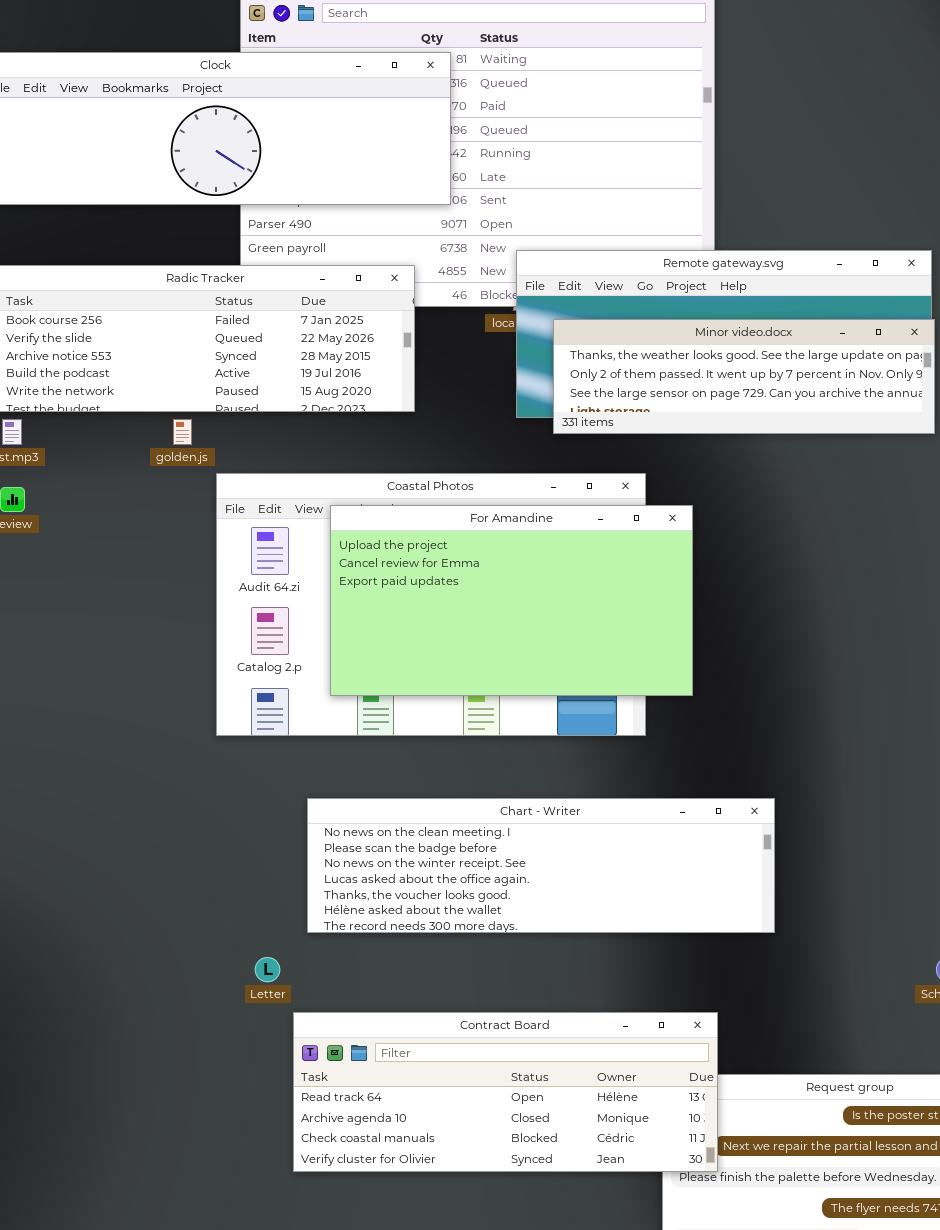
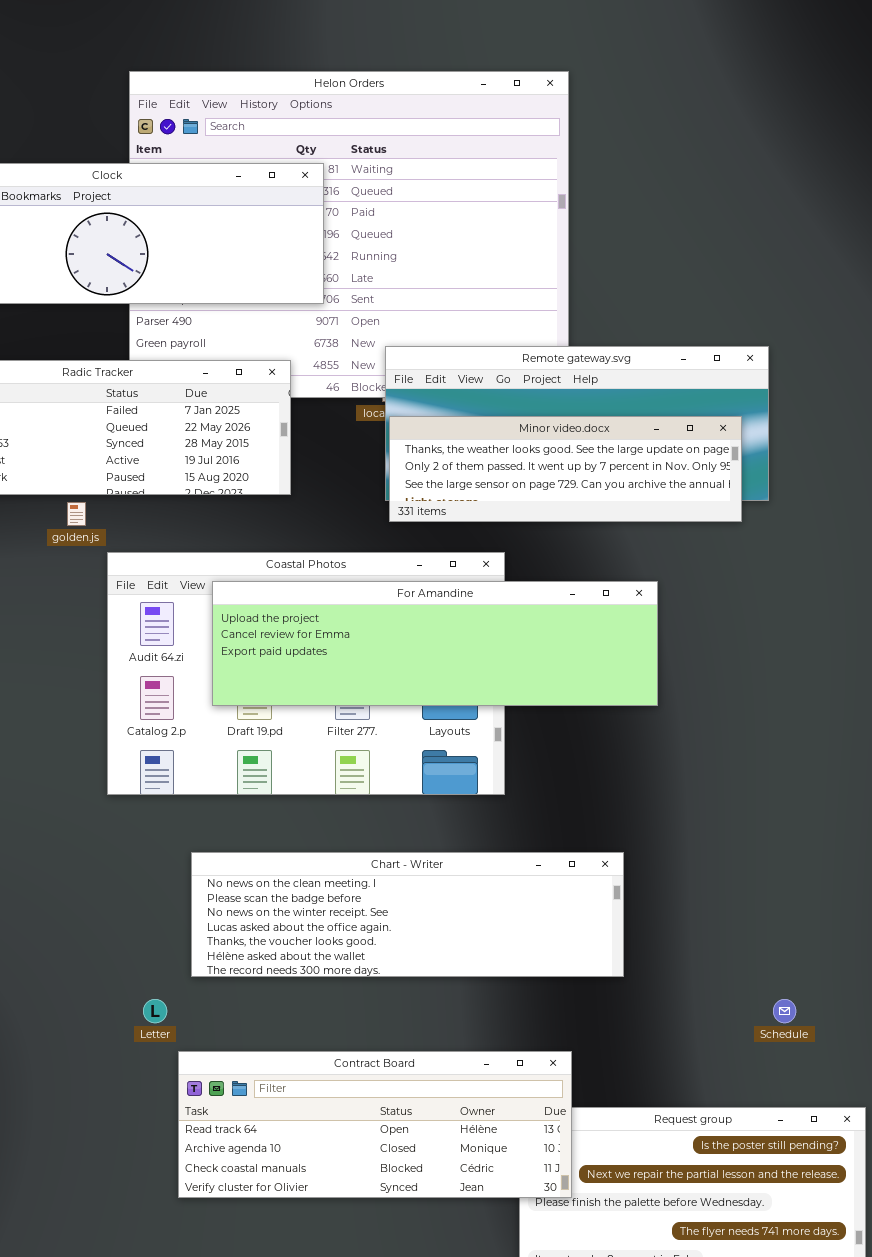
Minor video.docx: [553,319,935,434] -> [389,416,742,522], moved
For Amandine: [330,505,693,696] -> [212,581,658,706], resized

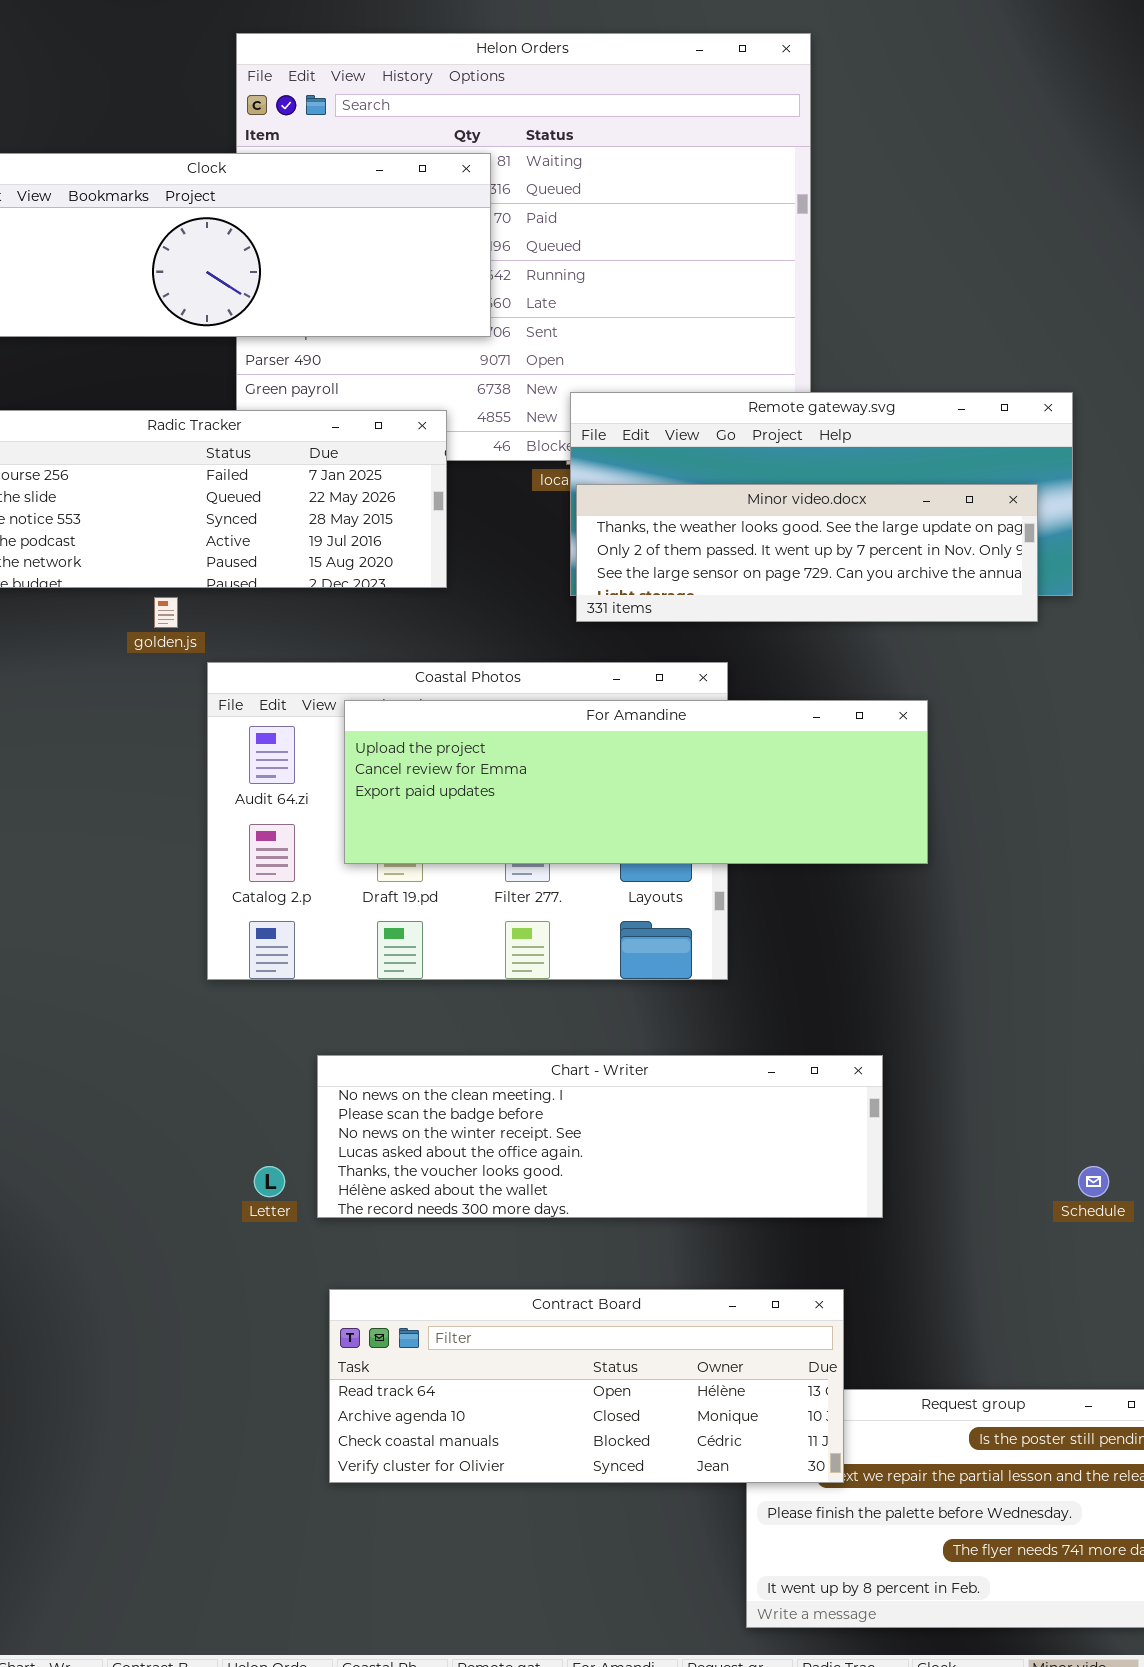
Letter: [143,999,167,1023] -> [254,1166,285,1197], moved
Schedule: [773,999,796,1023] -> [1078,1166,1109,1197], moved
Contract Board: [178,1051,572,1198] -> [329,1289,844,1483], moved

